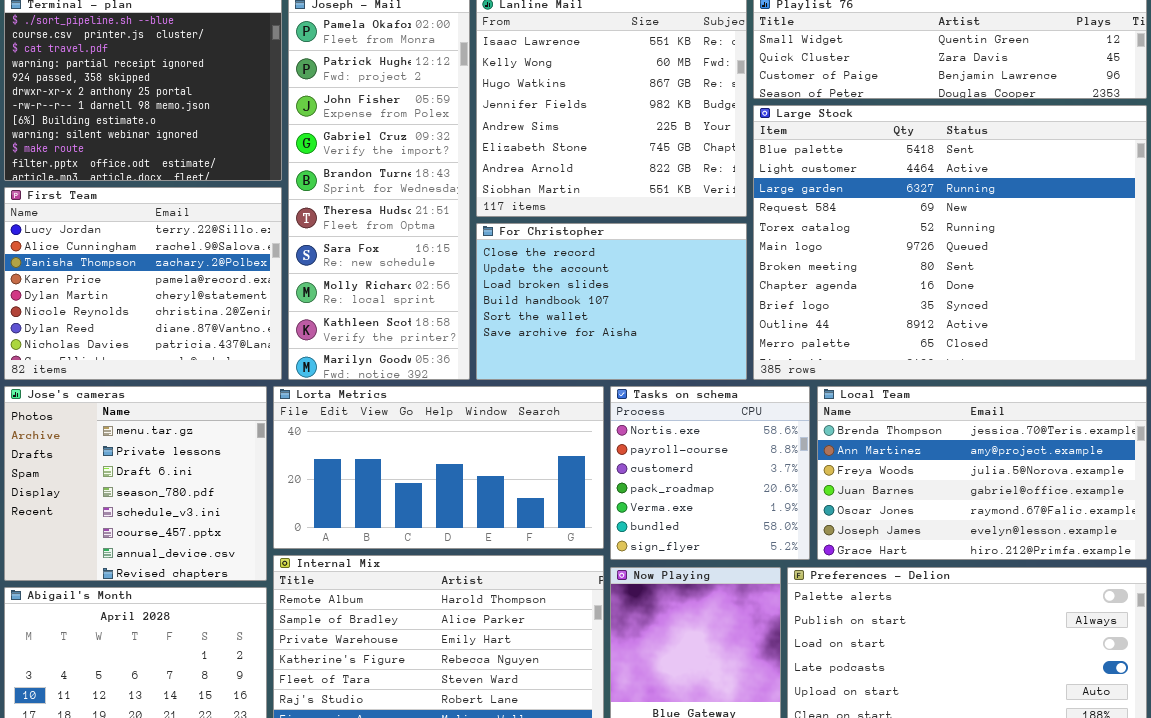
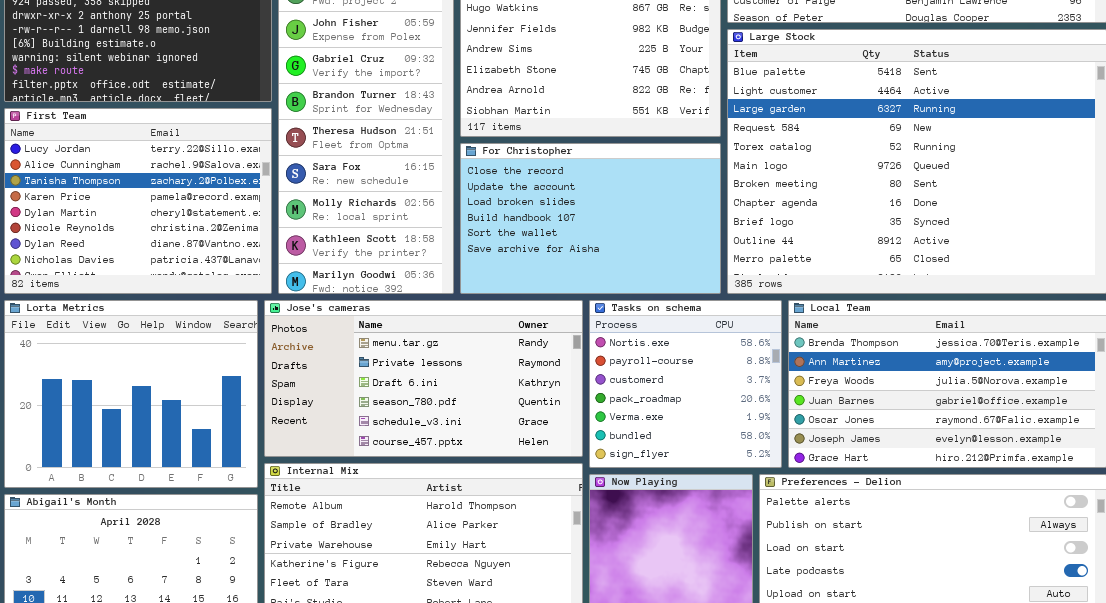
Jose's cameras: [4,386,267,581] -> [264,300,583,457], moved, resized
Lorta Metrics: [273,386,604,549] -> [4,300,258,488], moved, resized

